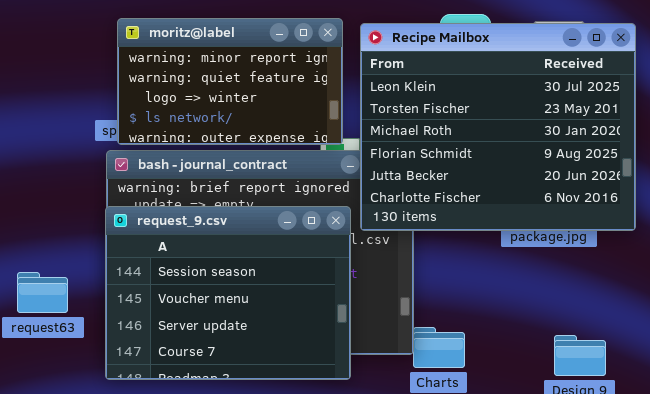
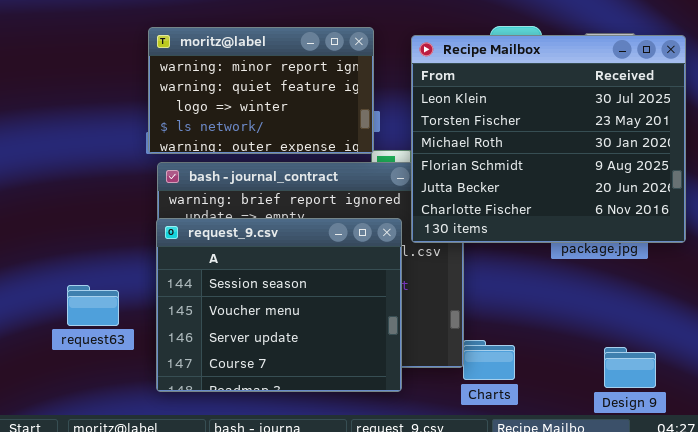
moritz@label: [117,18,343,145] -> [148,27,374,154], moved

